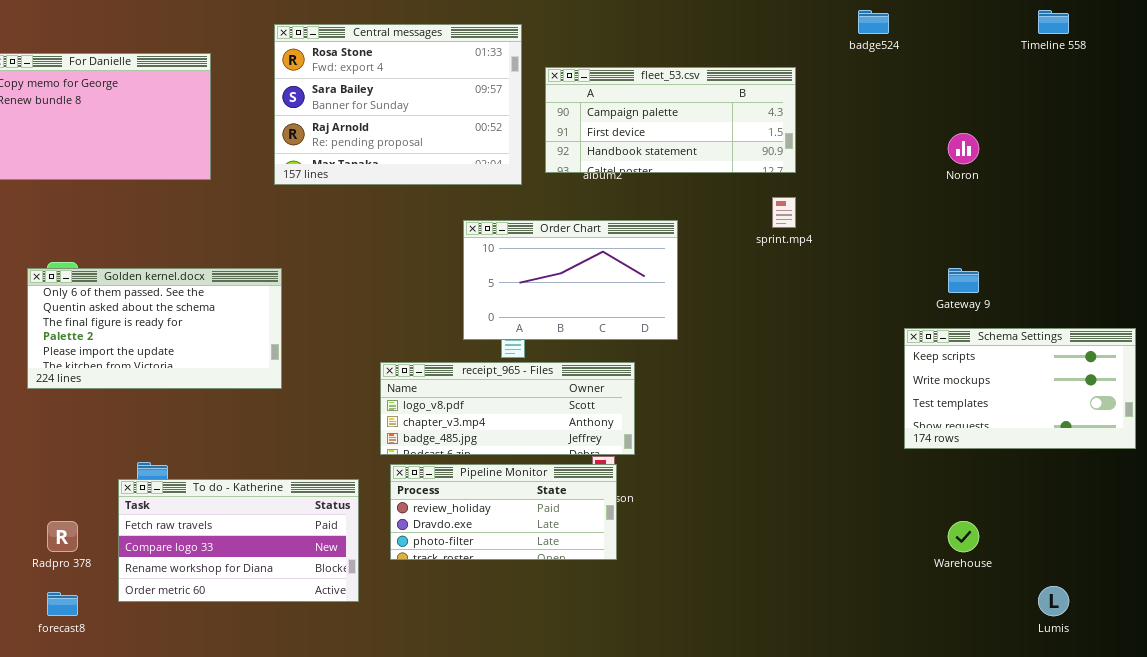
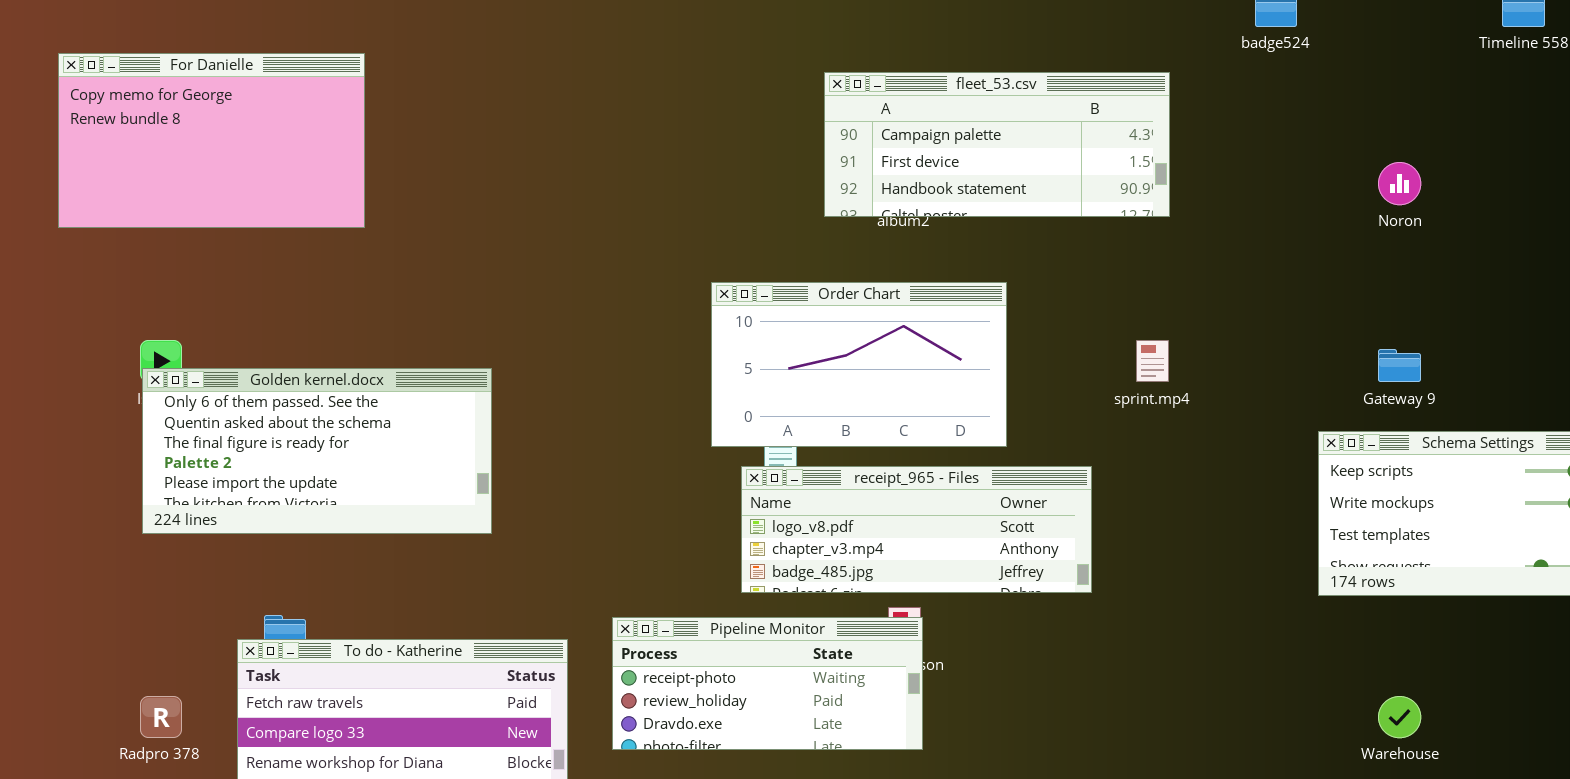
Central messages: [274,24,522,185] -> none, closed
sprint.mp4: [772,197,796,228] -> [1136,340,1169,382], moved
Golden kernel.docx: [27,268,282,389] -> [142,368,492,534], moved
receipt_965 - Files: [380,362,635,455] -> [741,466,1092,593], moved
Pipeline Monitor: [390,464,617,560] -> [612,617,923,750], scrolled up 1 row

